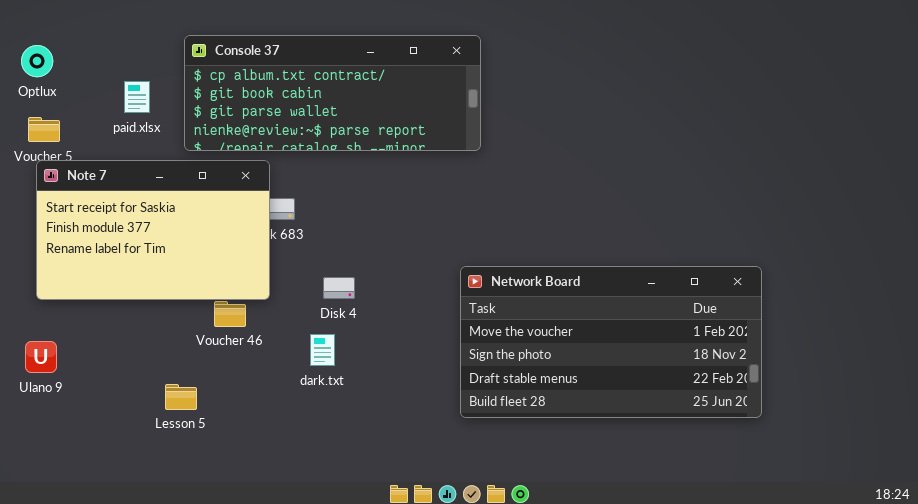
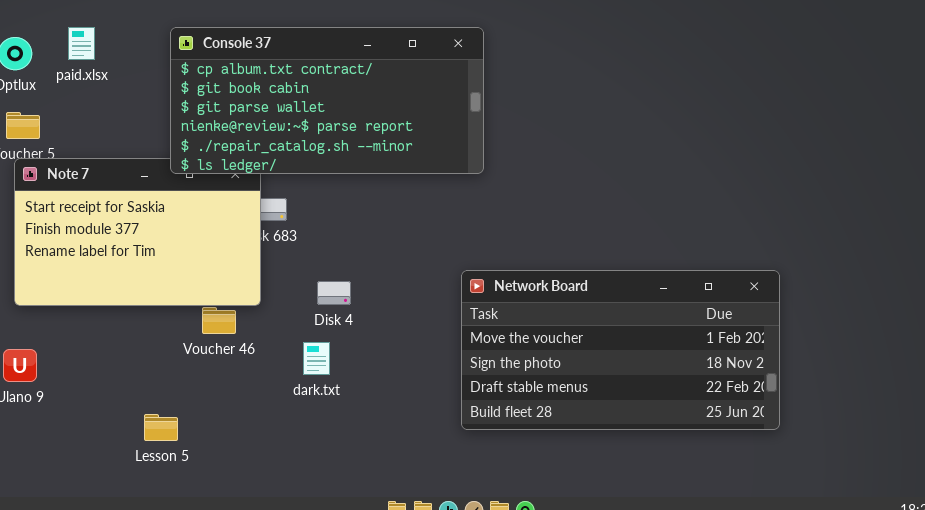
Console 37: [184,35,481,151] -> [170,27,484,174], resized
paid.xlsx: [124,81,150,113] -> [68,27,95,60], moved
Lesson 5: [165,384,197,410] -> [144,414,178,441], moved

